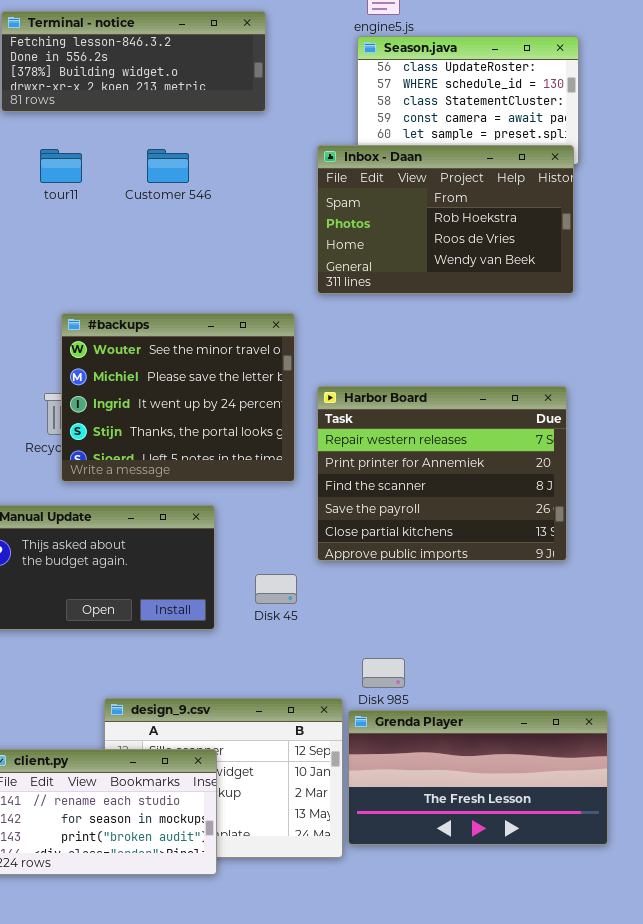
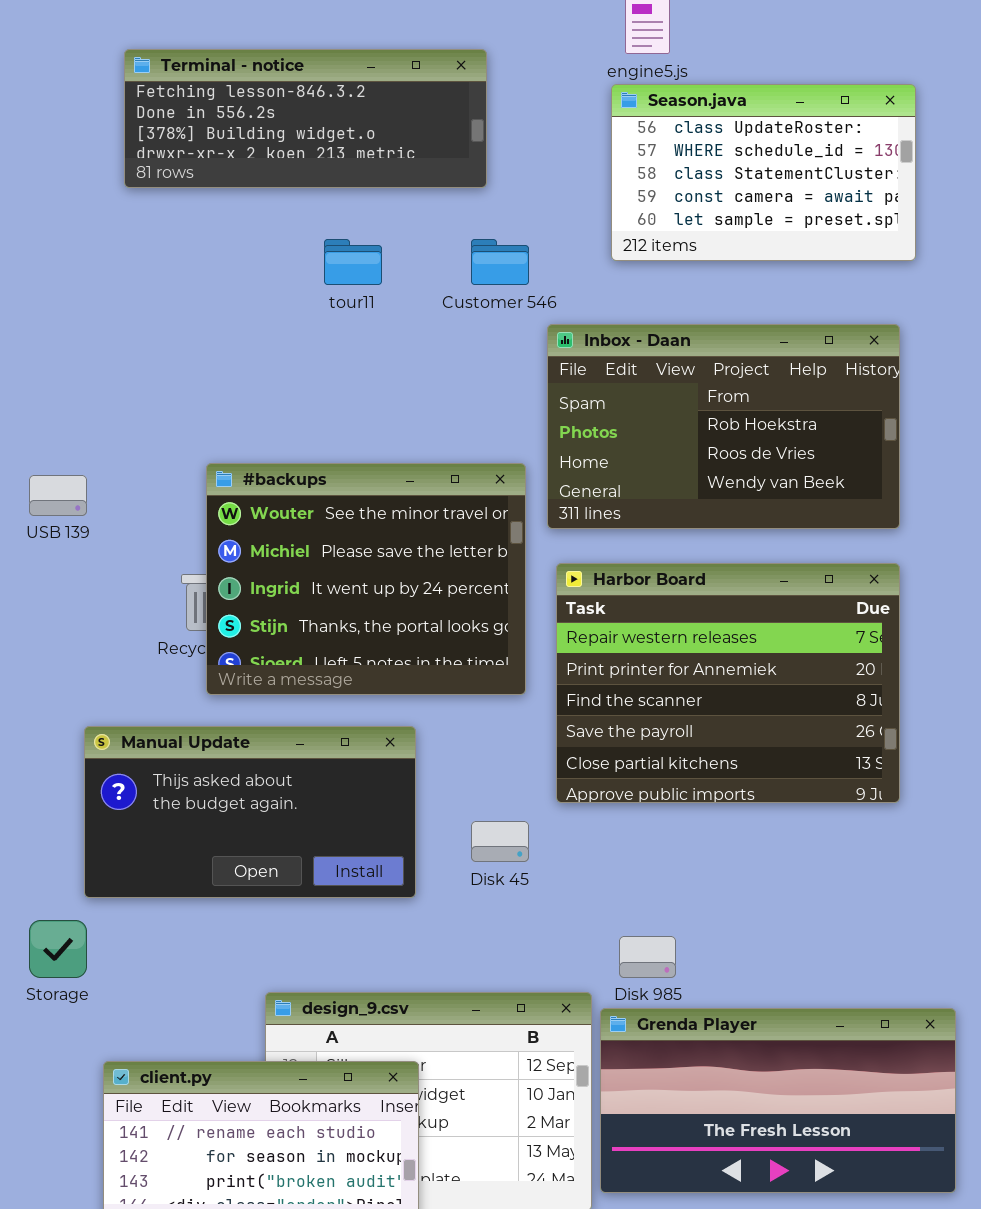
Inbox - Daan: [317,145,574,294] -> [547,324,900,529], moved
tour11: [40,149,82,183] -> [324,239,382,285], moved
Customer 546: [147,149,189,183] -> [471,239,529,285], moved

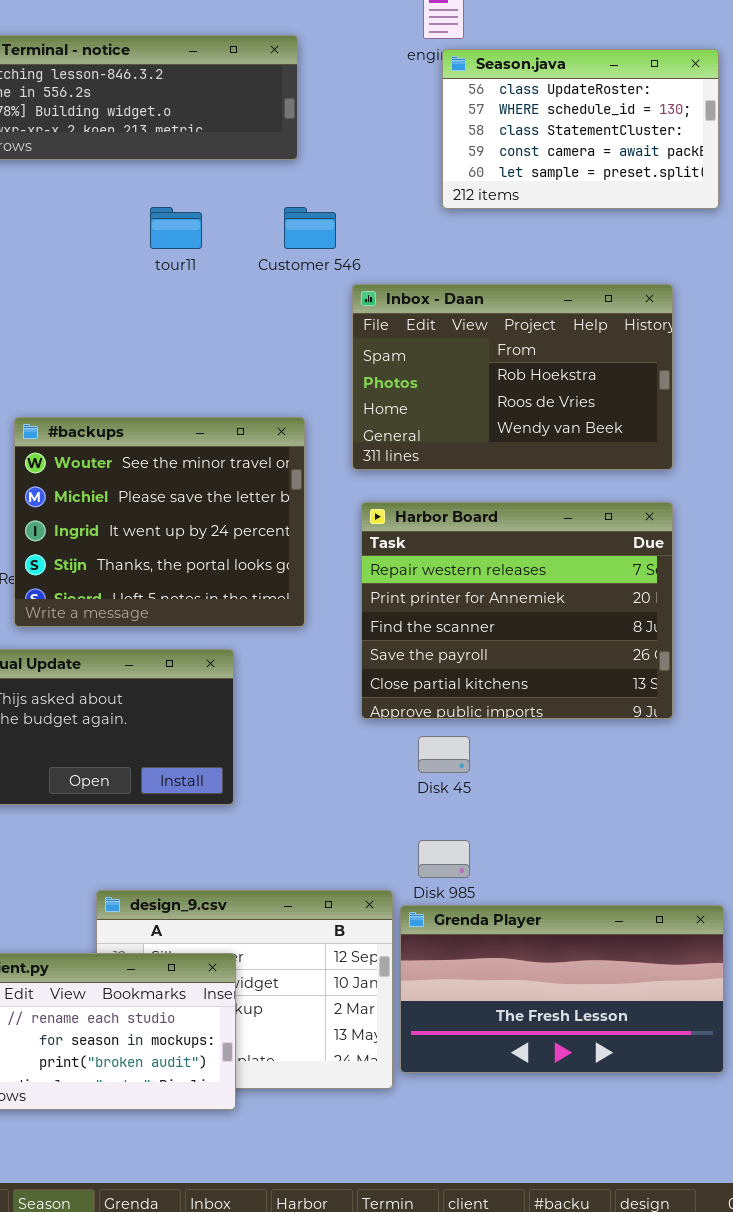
Season.java: [611,84,916,261] -> [442,49,719,209], moved
#backups: [206,463,526,695] -> [14,417,305,627], moved
Disk 45: [471,821,529,862] -> [418,736,470,773], moved

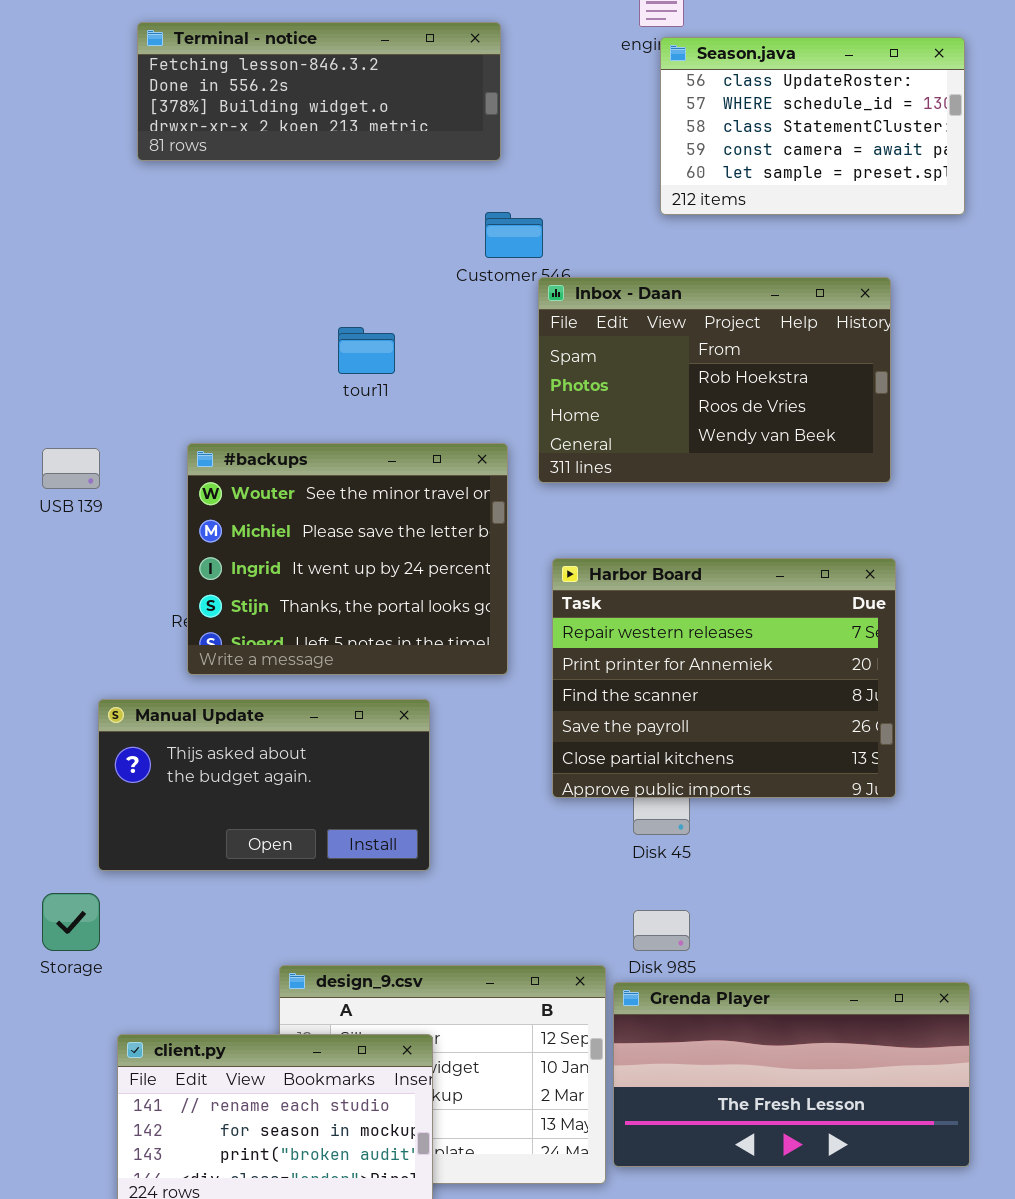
tour11: [150,207,202,249] -> [338,327,395,374], moved
Inbox - Daan: [352,284,673,470] -> [538,277,891,483], moved
Harbor Board: [361,502,673,719] -> [552,558,896,798], moved

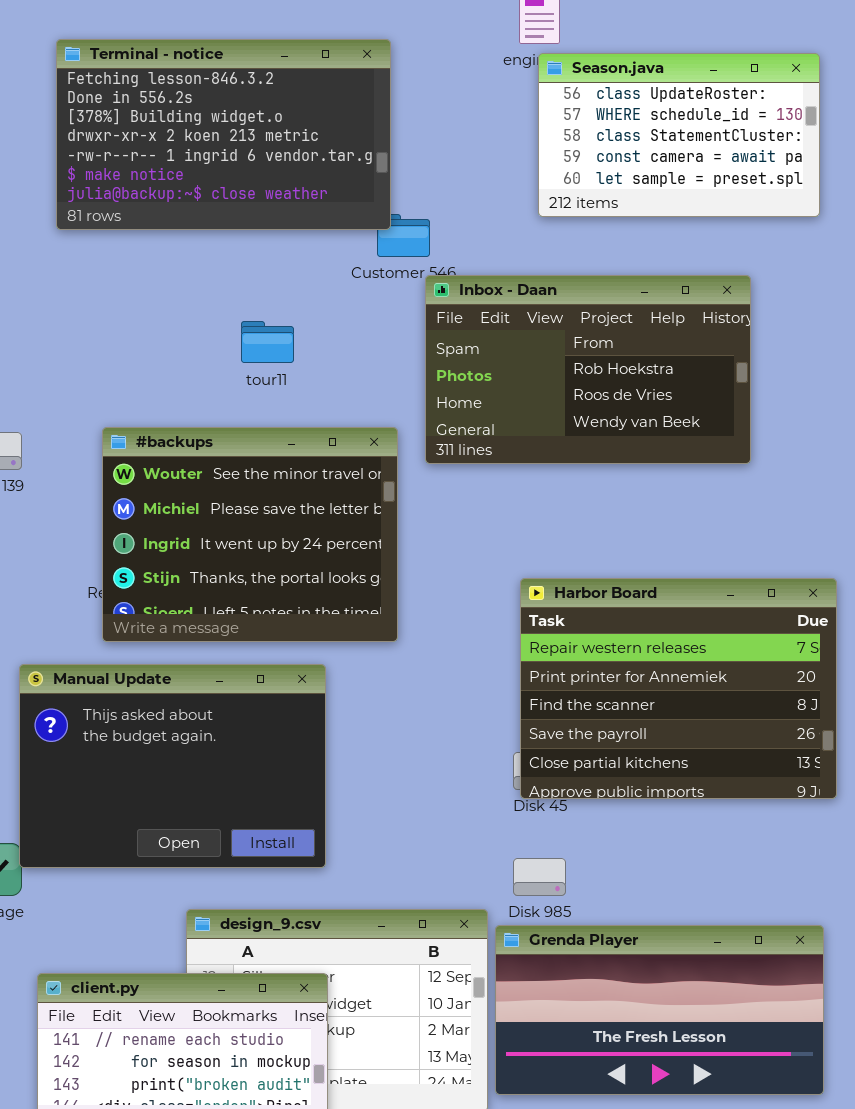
Terminal - notice: [137,22,501,161] -> [56,39,391,230], resized
Harbor Board: [552,558,896,798] -> [520,578,837,799], moved
Manual Update: [98,699,430,871] -> [19,664,326,868], resized

